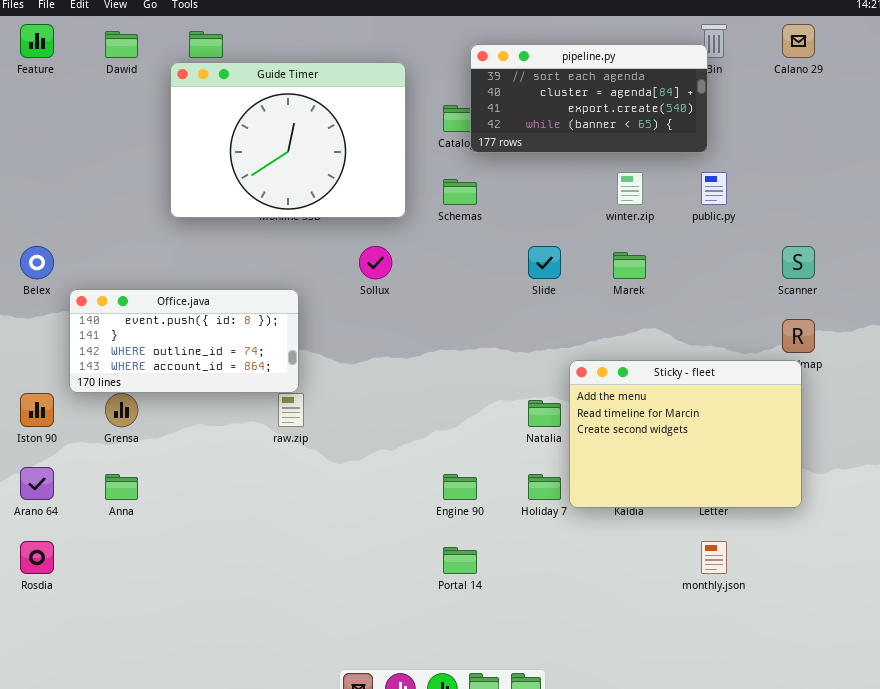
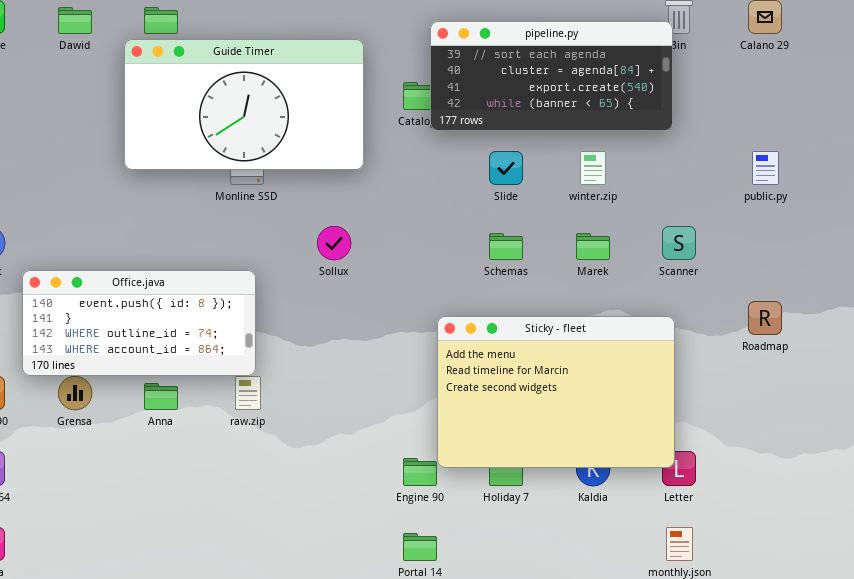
Guide Timer: [170,62,406,218] -> [124,39,364,170], resized
public.py: [701,172,727,205] -> [752,151,779,185], moved
Schemas: [443,179,477,205] -> [489,233,523,260], moved
Slide: [528,246,561,279] -> [489,151,523,185], moved
Scanner: [782,246,815,279] -> [662,226,696,260], moved
Sticky - fleet: [569,360,802,508] -> [437,316,675,468], moved
Anna: [105,474,138,500] -> [144,383,178,410], moved

